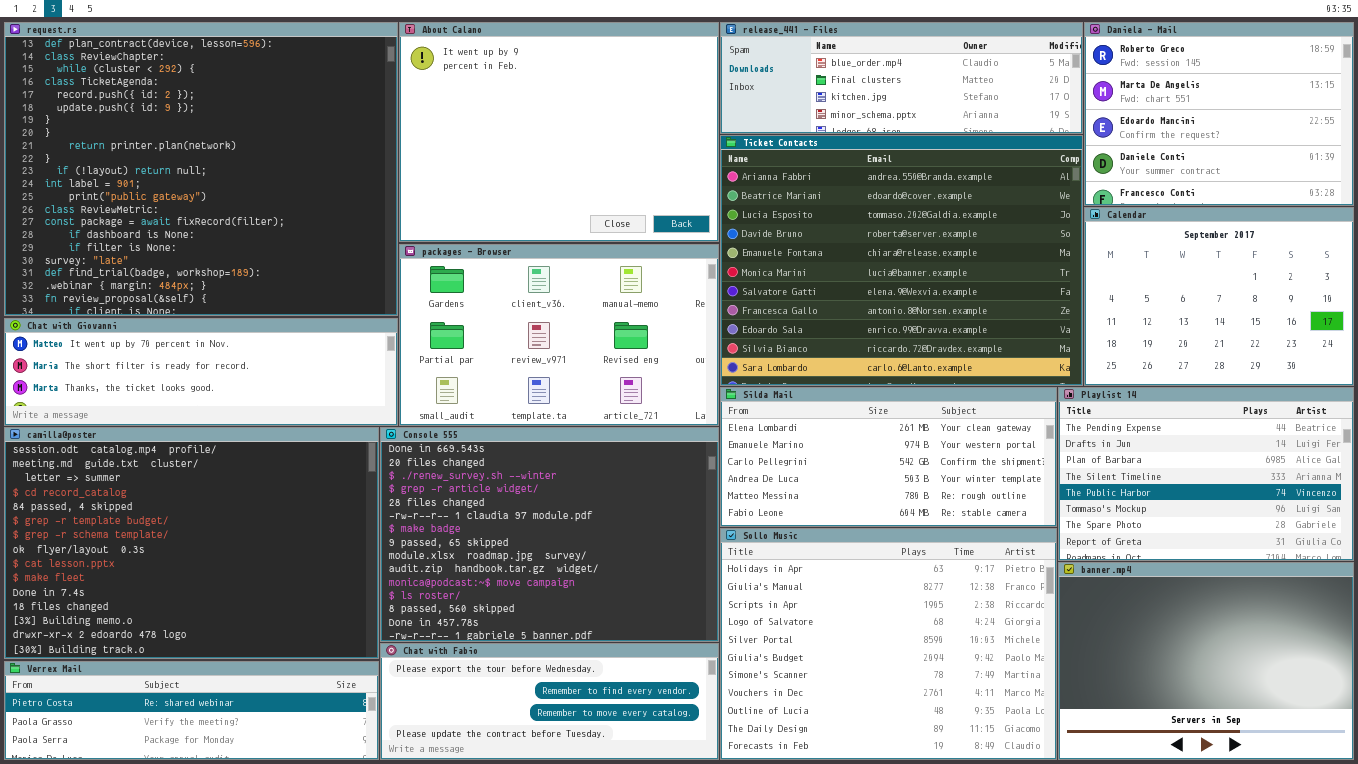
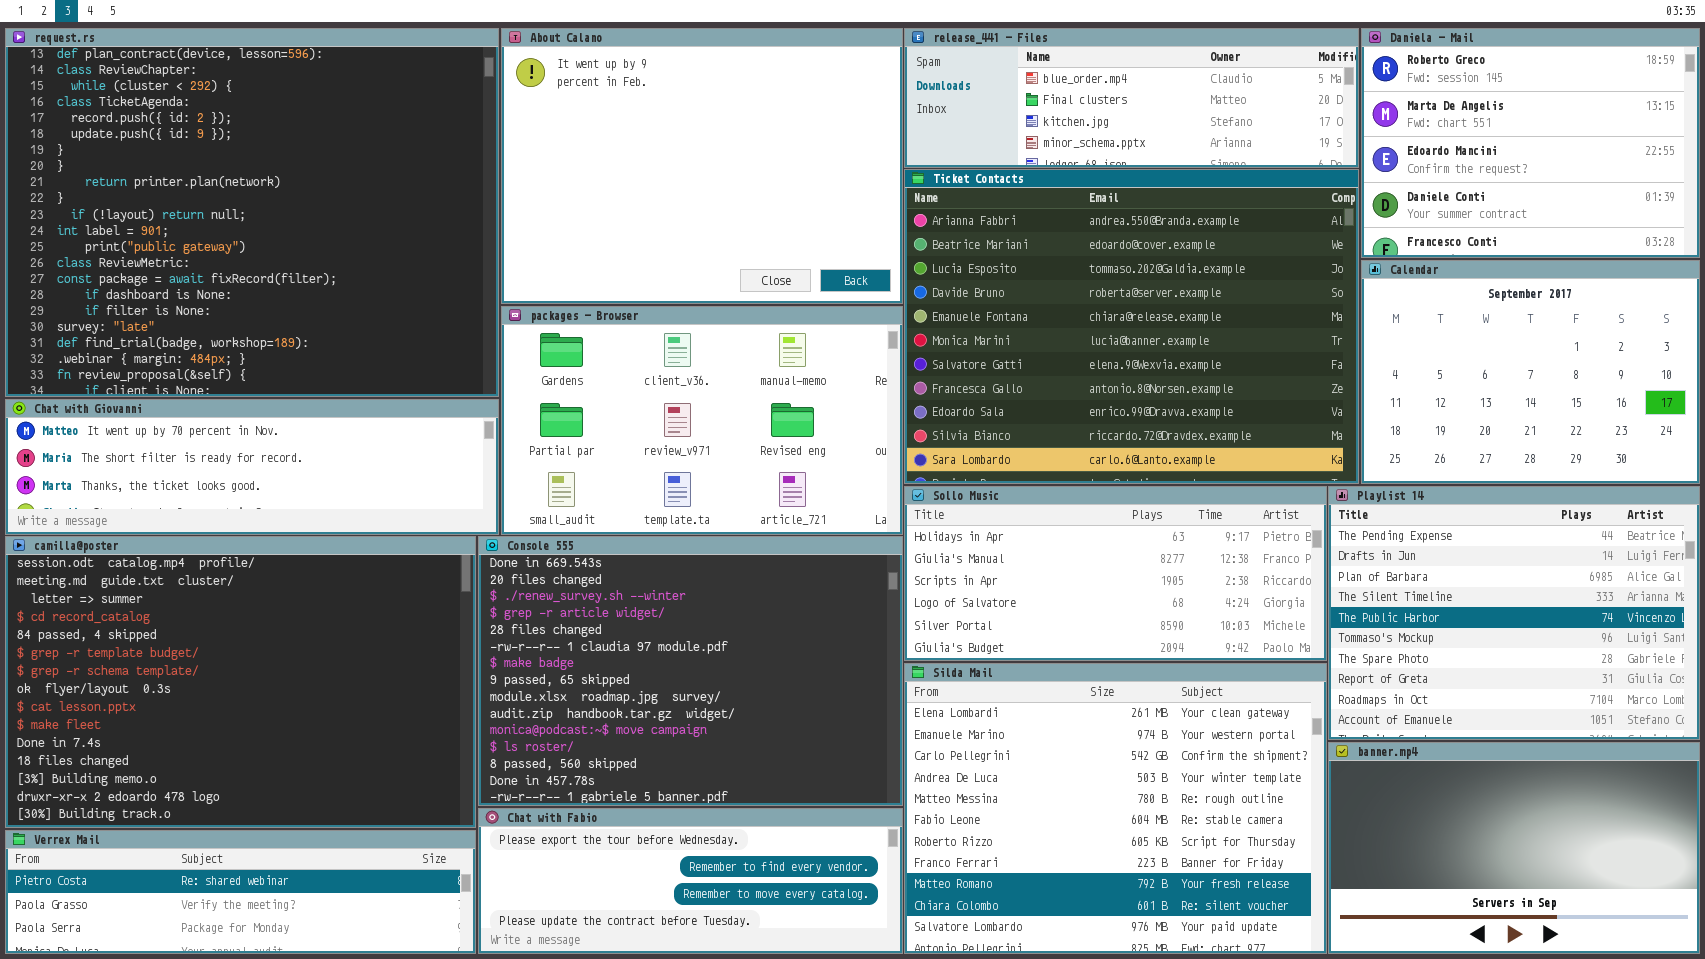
Silda Mail: [720,387,1057,527] -> [904,663,1327,954], moved, resized
Playlist 14: [1058,387,1354,561] -> [1328,486,1700,740], resized
Sollo Music: [720,528,1057,760] -> [904,486,1327,661], moved, resized
banner.mp4: [1058,562,1354,760] -> [1328,742,1700,954], resized

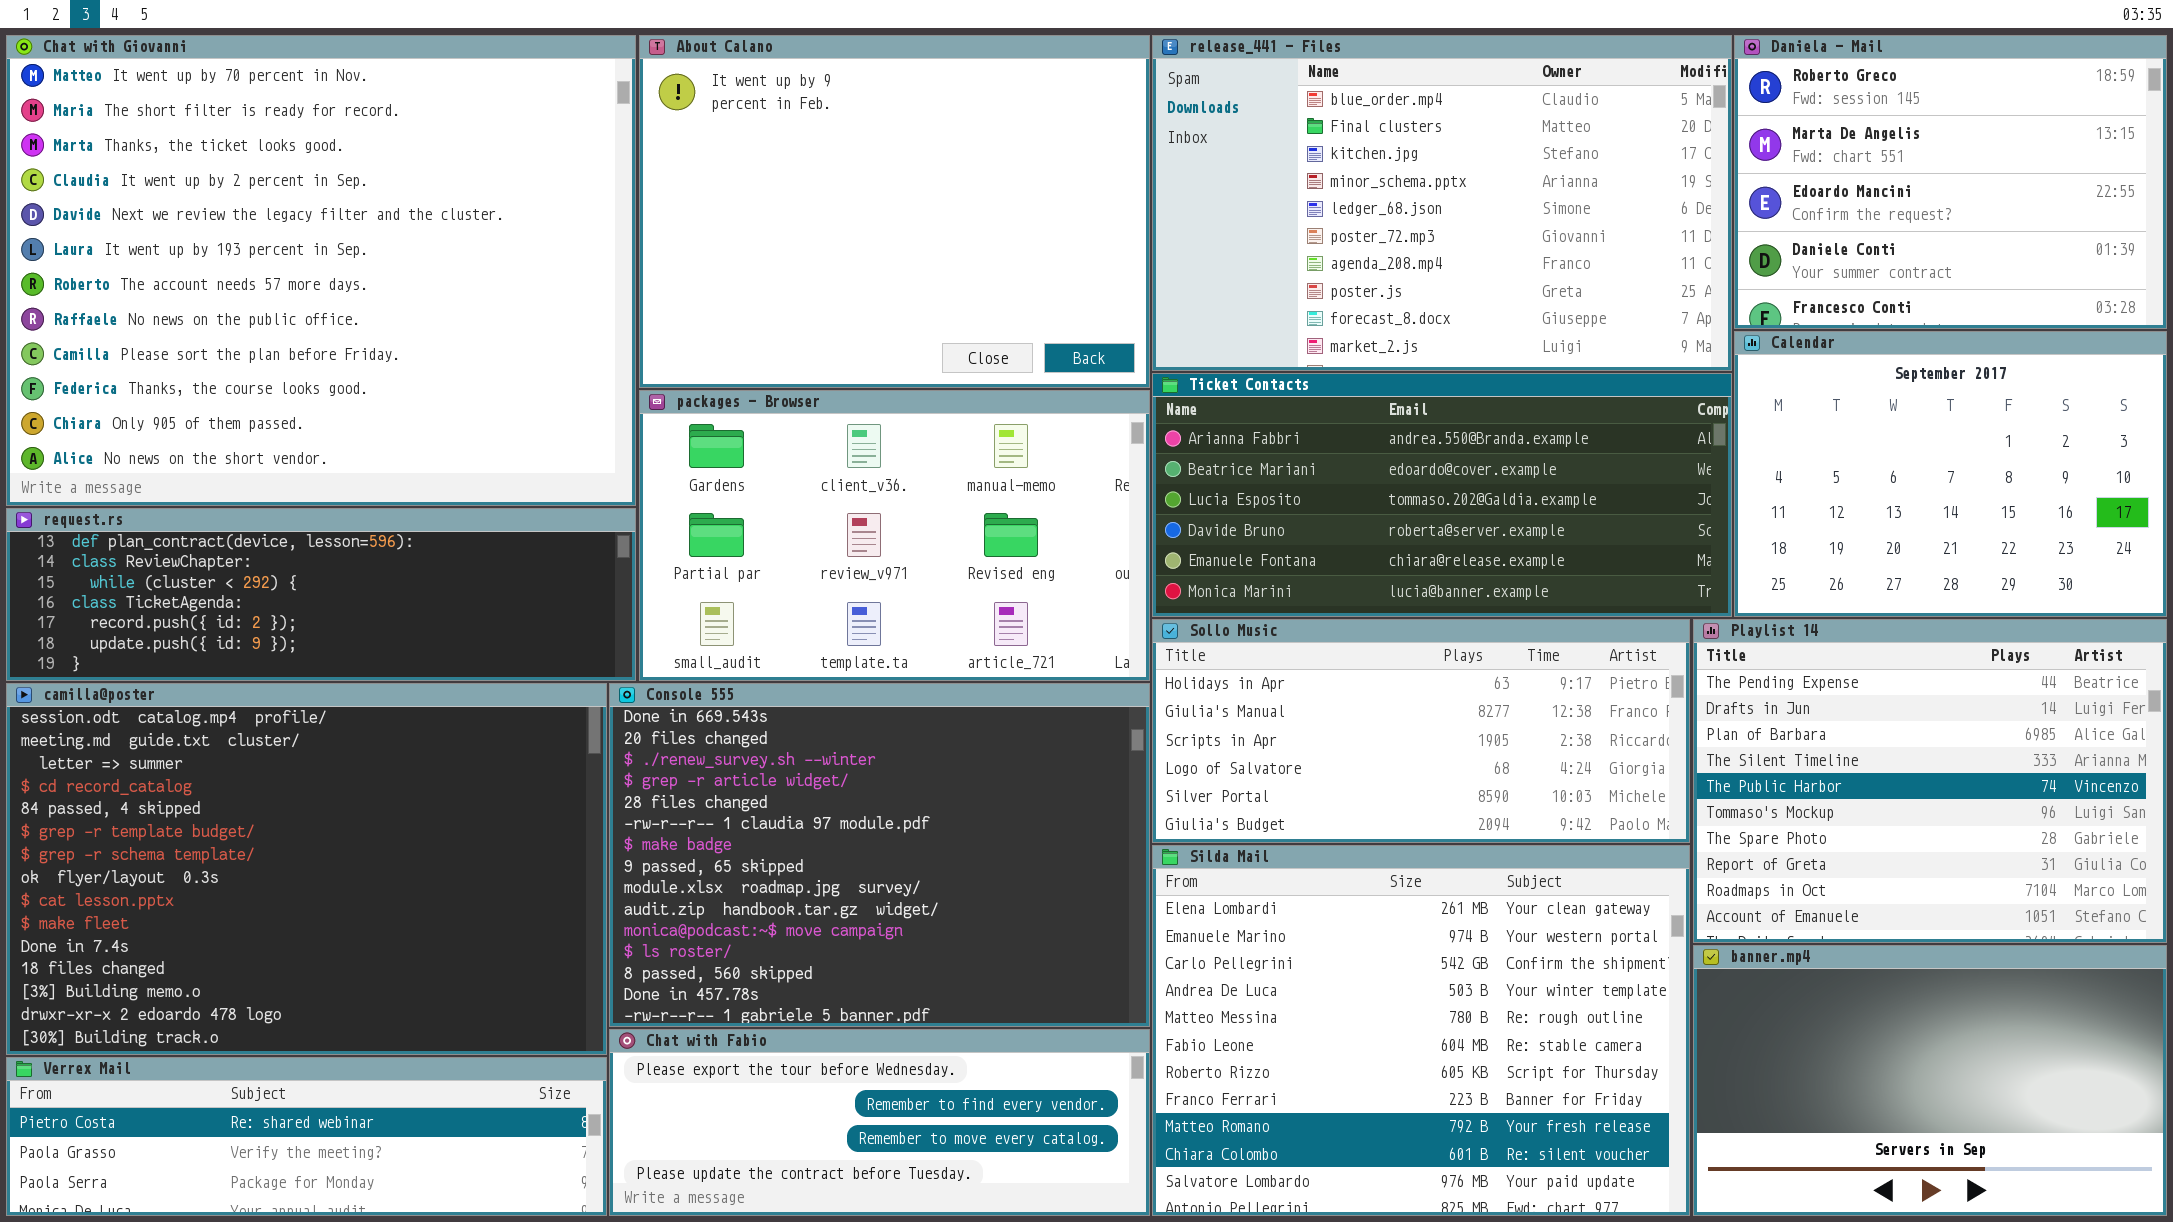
request.rs: [5,28,499,397] -> [6,508,636,681], moved, resized
release_441 - Files: [904,28,1359,168] -> [1152,35,1732,371], resized
Ticket Contacts: [904,169,1359,484] -> [1152,373,1732,617], resized
Chat with Giovanni: [5,399,499,535] -> [6,35,636,506], moved, resized

